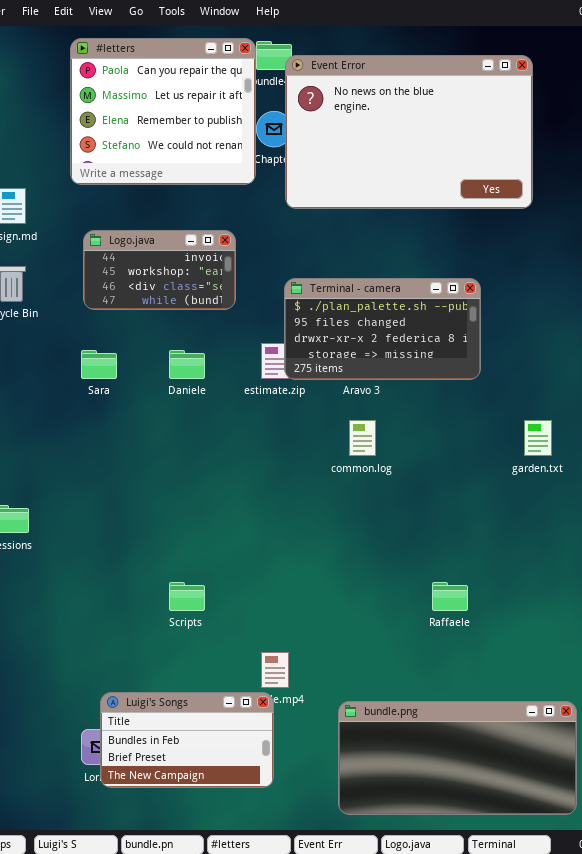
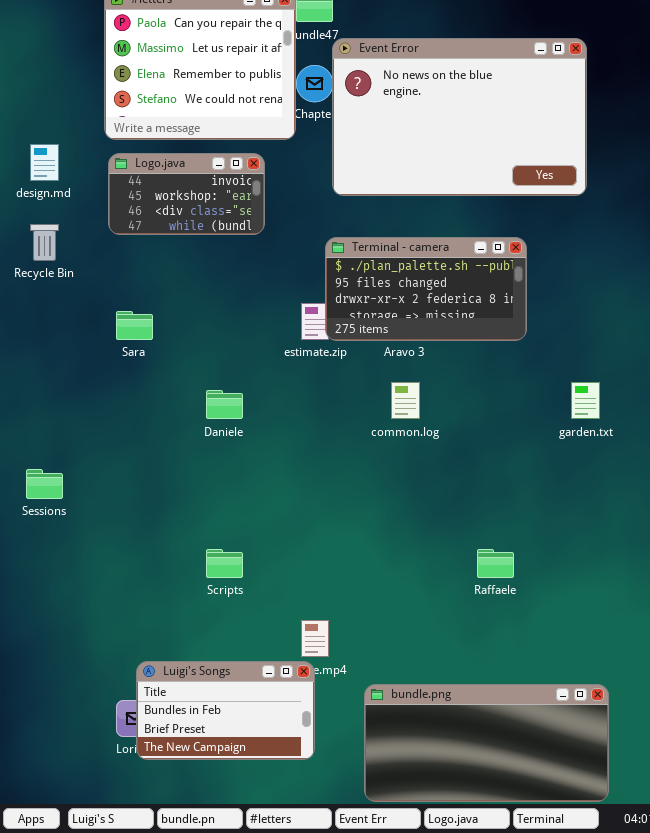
Event Error: [285,55,533,209] -> [332,38,587,196], moved
Logo.java: [83,230,236,310] -> [108,153,265,235], moved
Daniele: [169,350,205,379] -> [206,390,243,419], moved
bundle.png: [338,701,577,815] -> [364,684,609,802], moved

